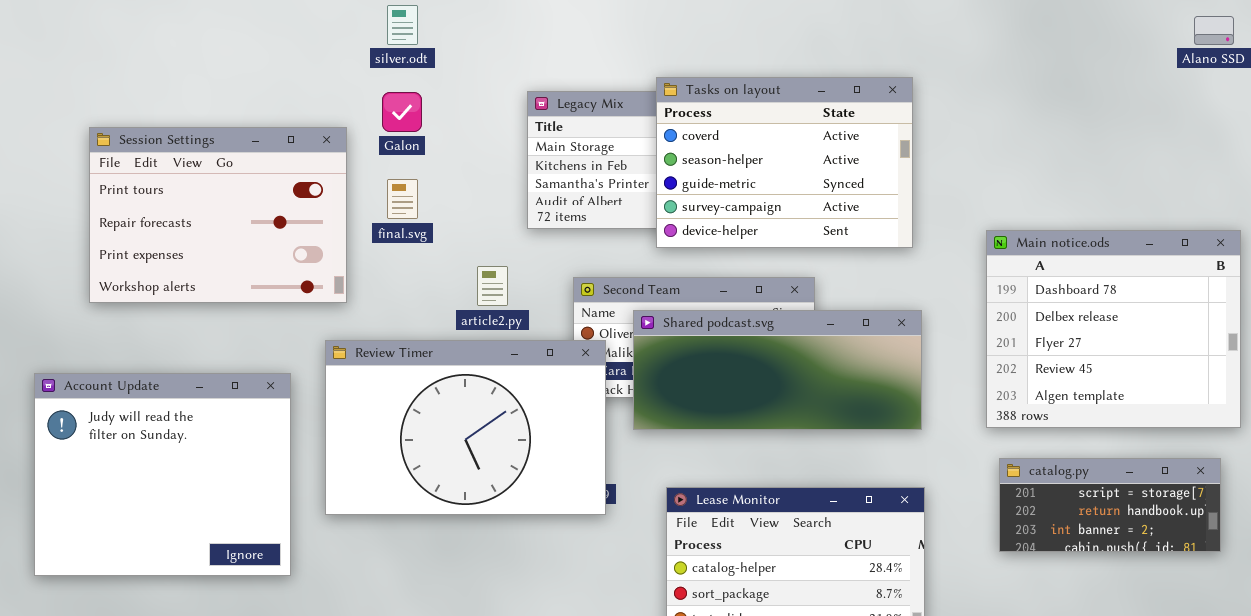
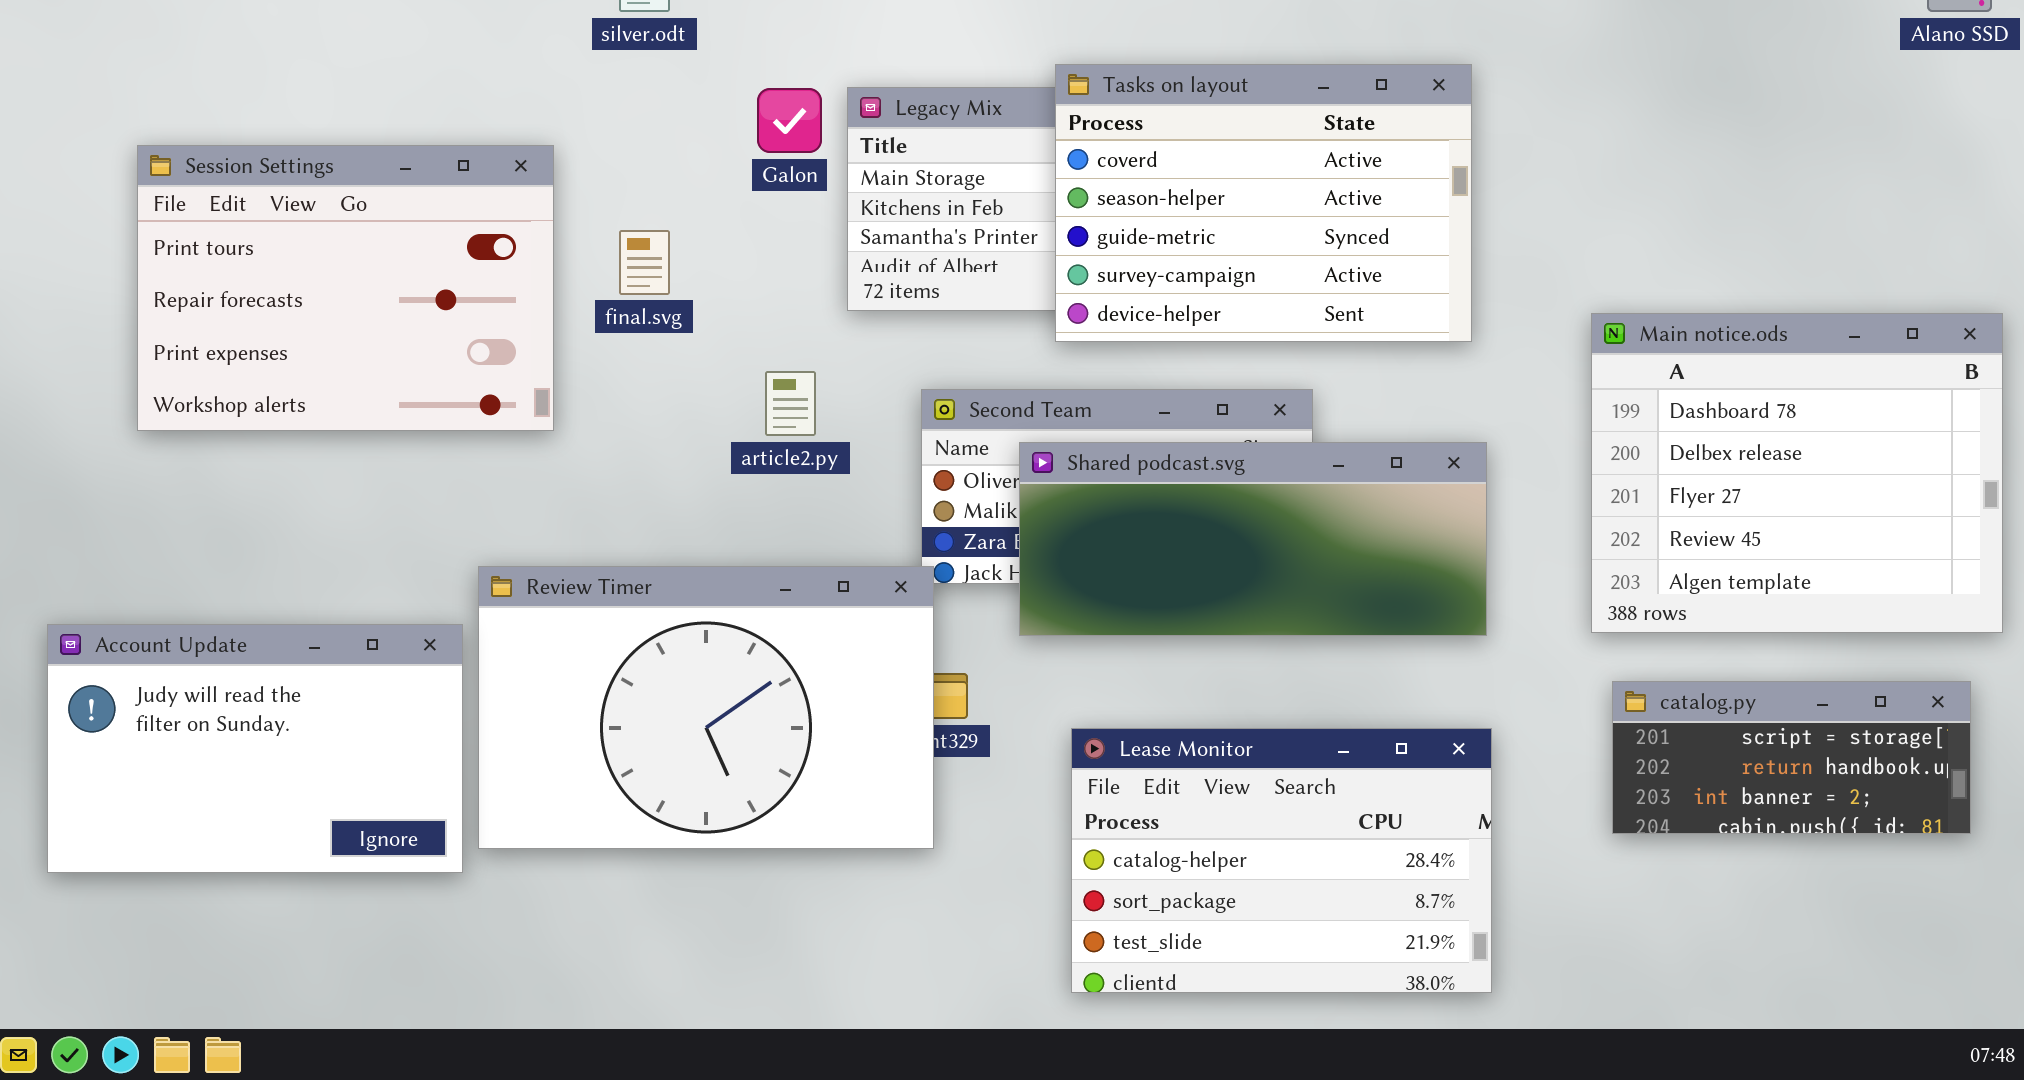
Galon: [382,92,422,132] -> [757,88,822,153], moved
Review Timer: [325,340,606,515] -> [478,566,934,849], moved
Account Update: [34,373,291,576] -> [47,624,463,873], resized

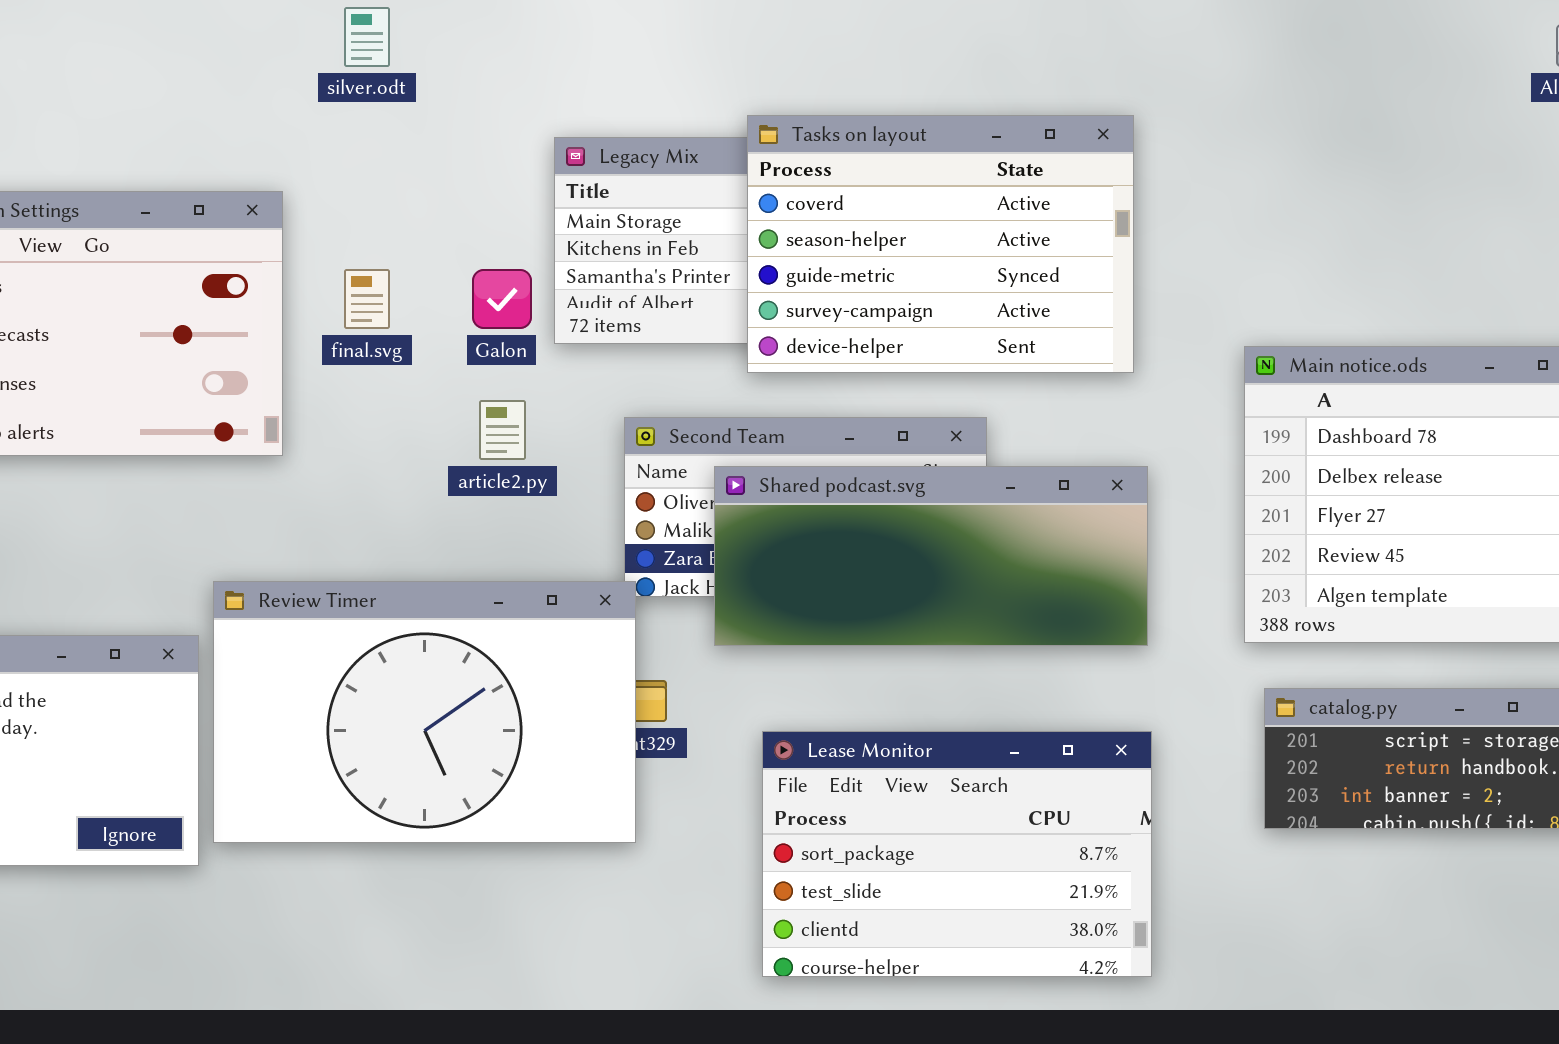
Galon: [757,88,822,153] -> [472,269,532,329], moved
Lease Monitor: [1071,728,1492,993] -> [762,731,1152,977], scrolled down 1 row

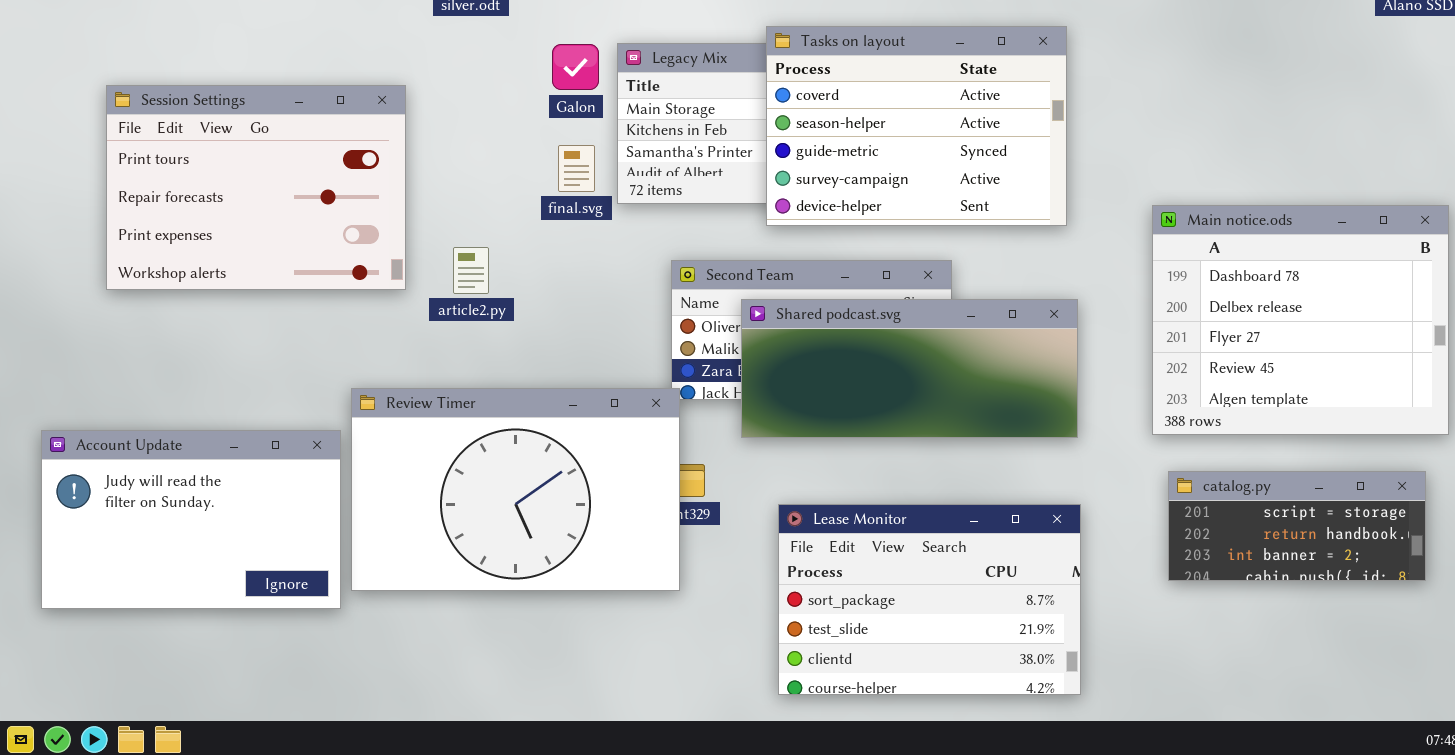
final.svg: [344,269,390,329] -> [558,145,595,192], moved
Galon: [472,269,532,329] -> [552,44,599,90], moved
article2.py: [479,400,526,460] -> [453,247,489,294], moved

